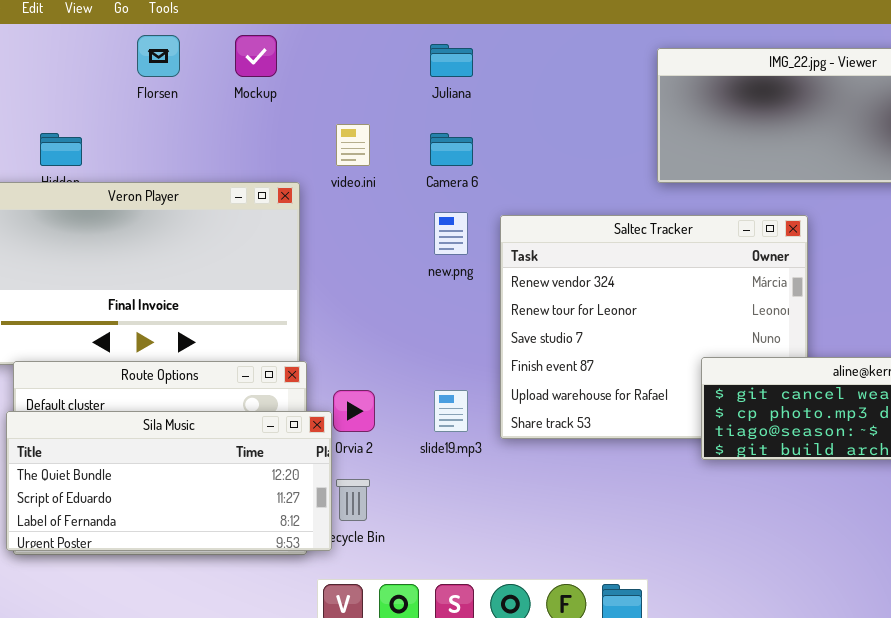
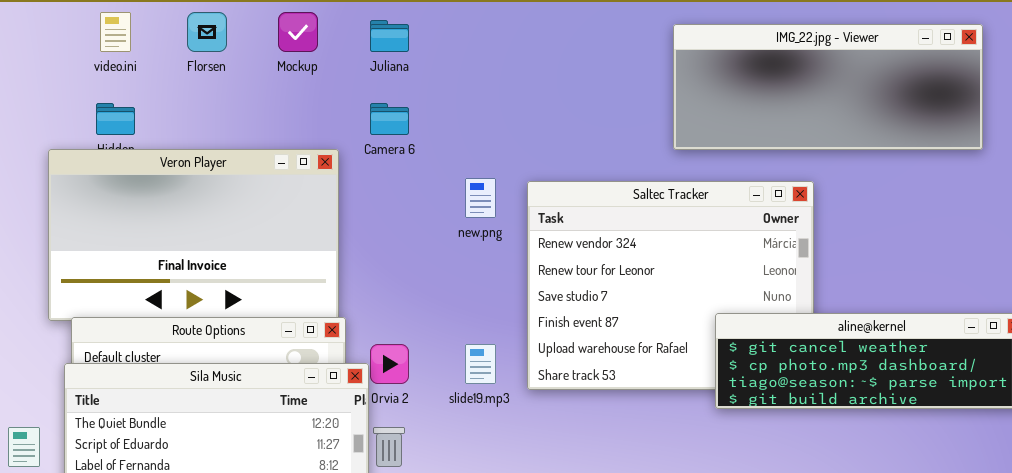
Juliana: [430,44,473,77] -> [370,20,409,52], moved
video.ini: [336,124,370,166] -> [100,12,131,52], moved
Camera 6: [430,133,473,166] -> [370,103,409,135], moved

